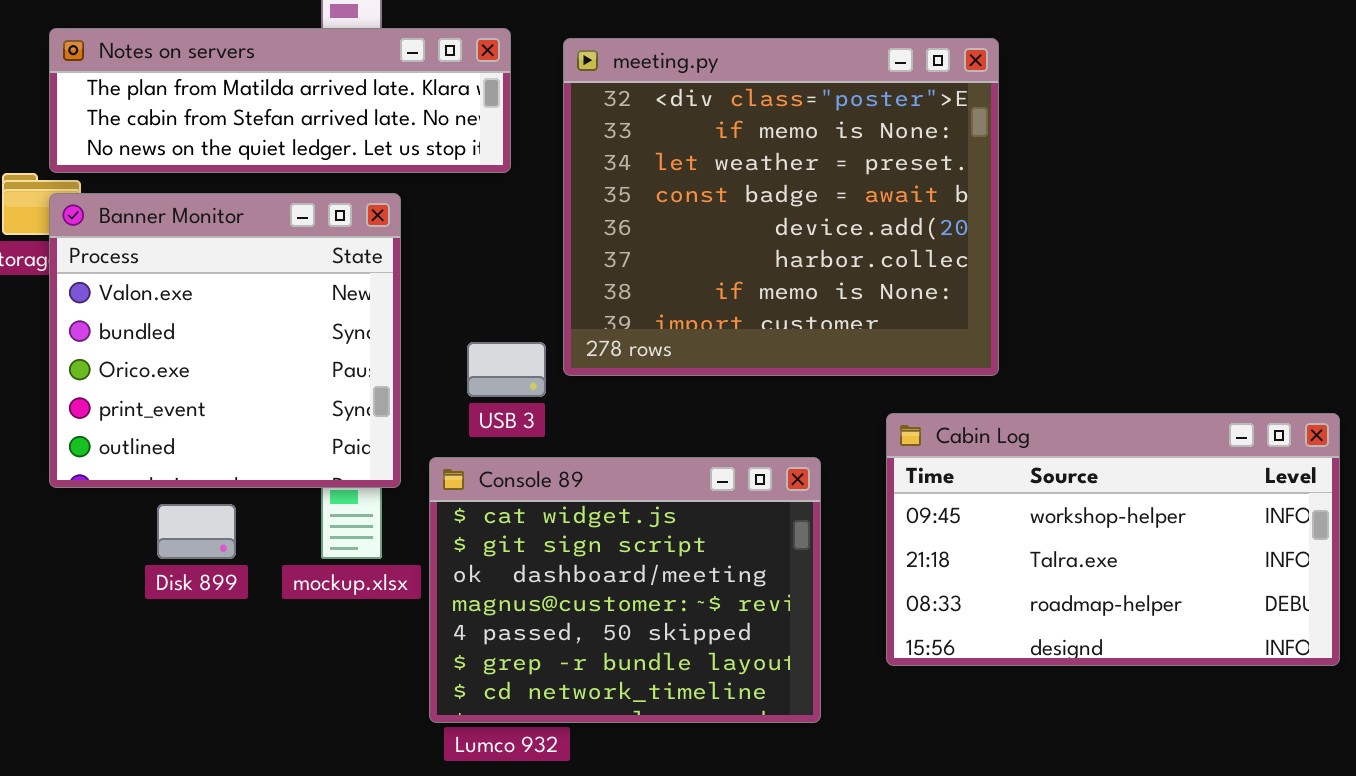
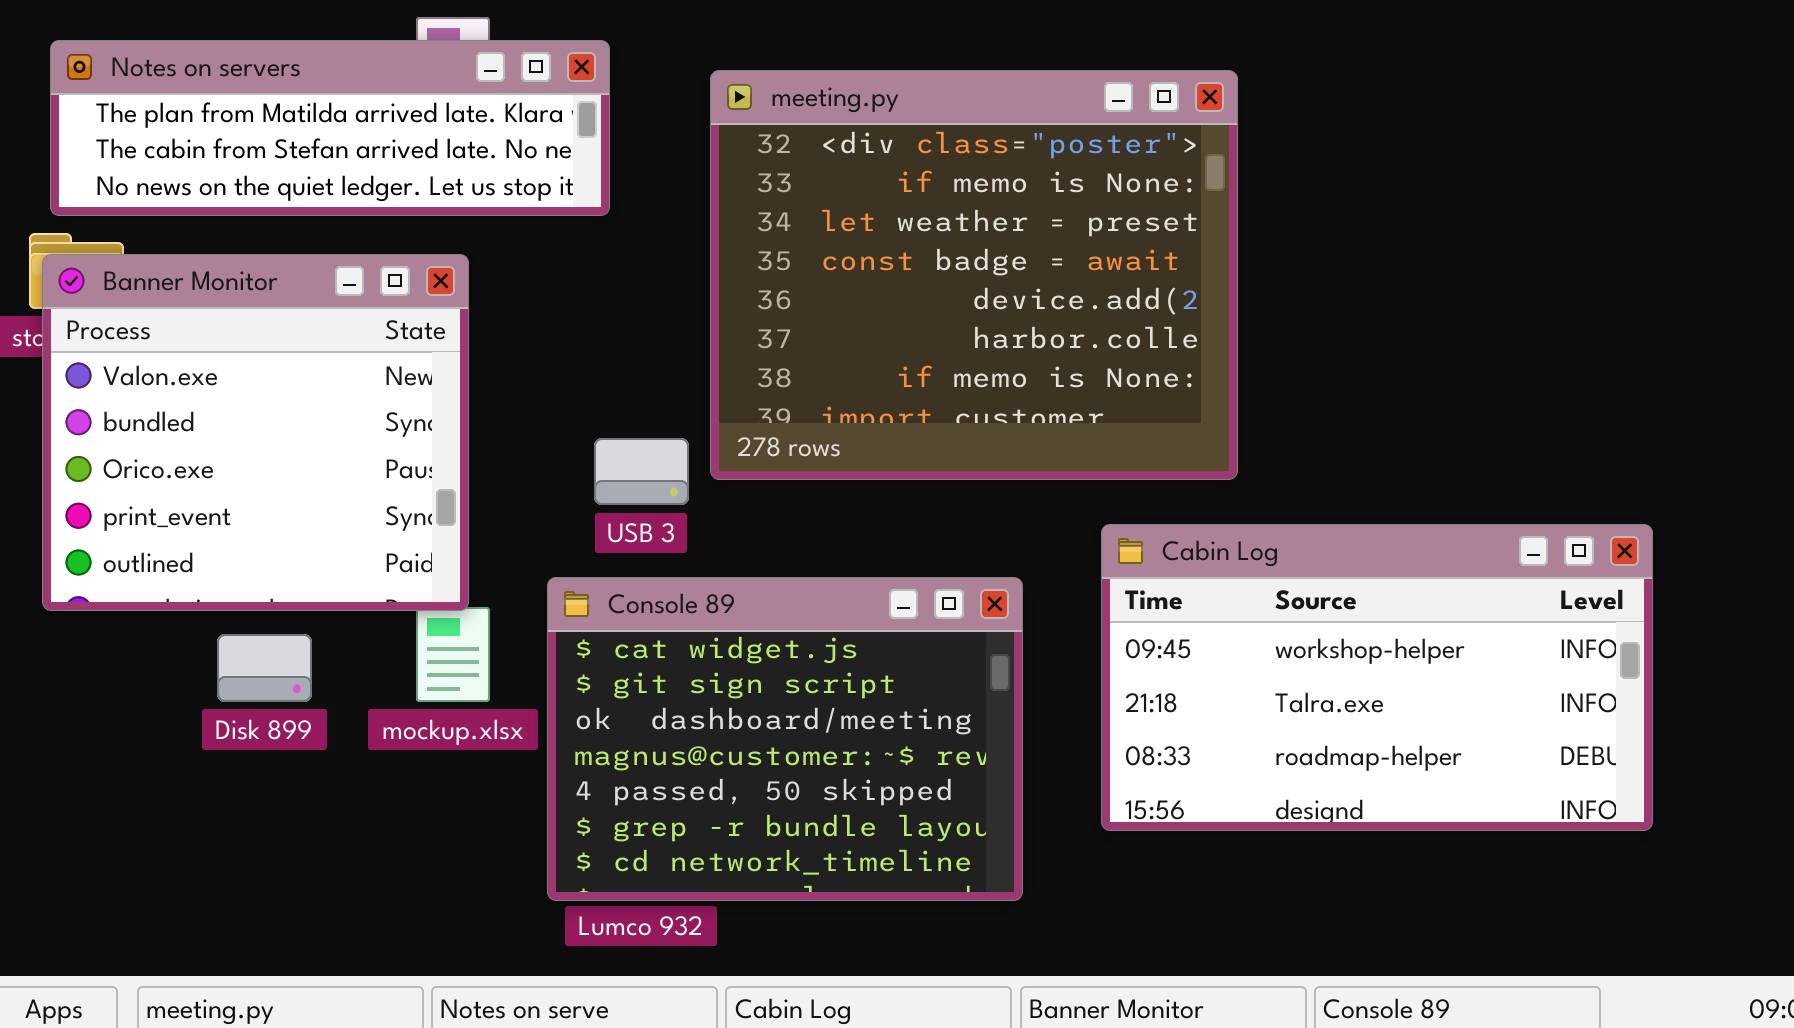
Notes on servers: [49,28,511,173] -> [50,40,610,216], moved
Banner Monitor: [49,193,401,488] -> [42,254,469,611], moved

